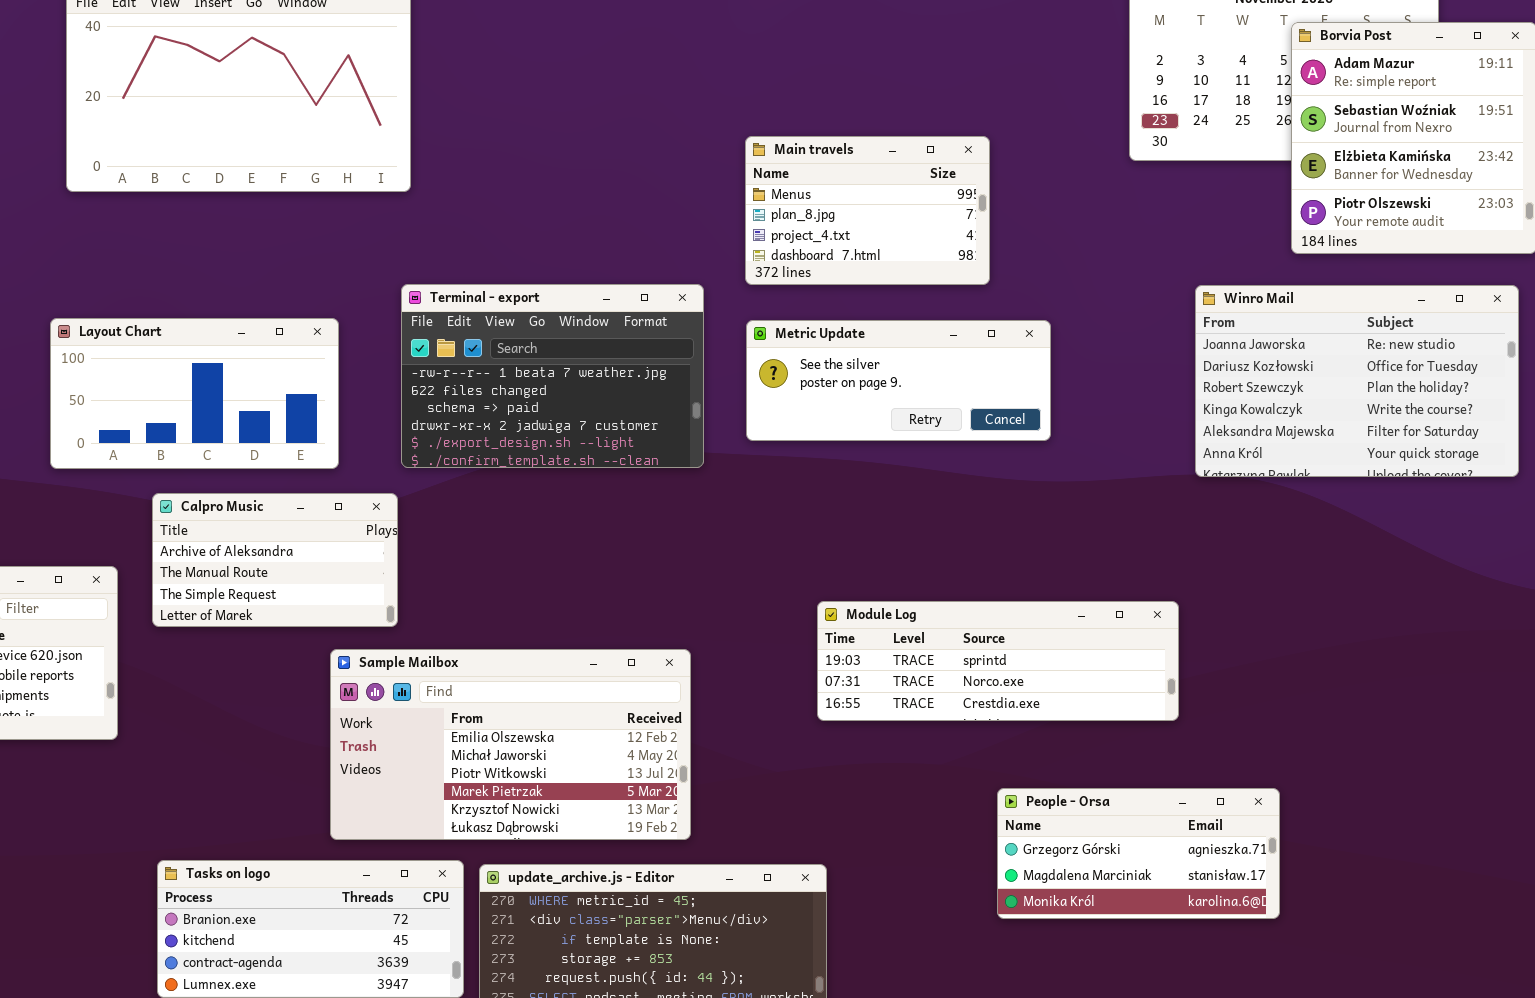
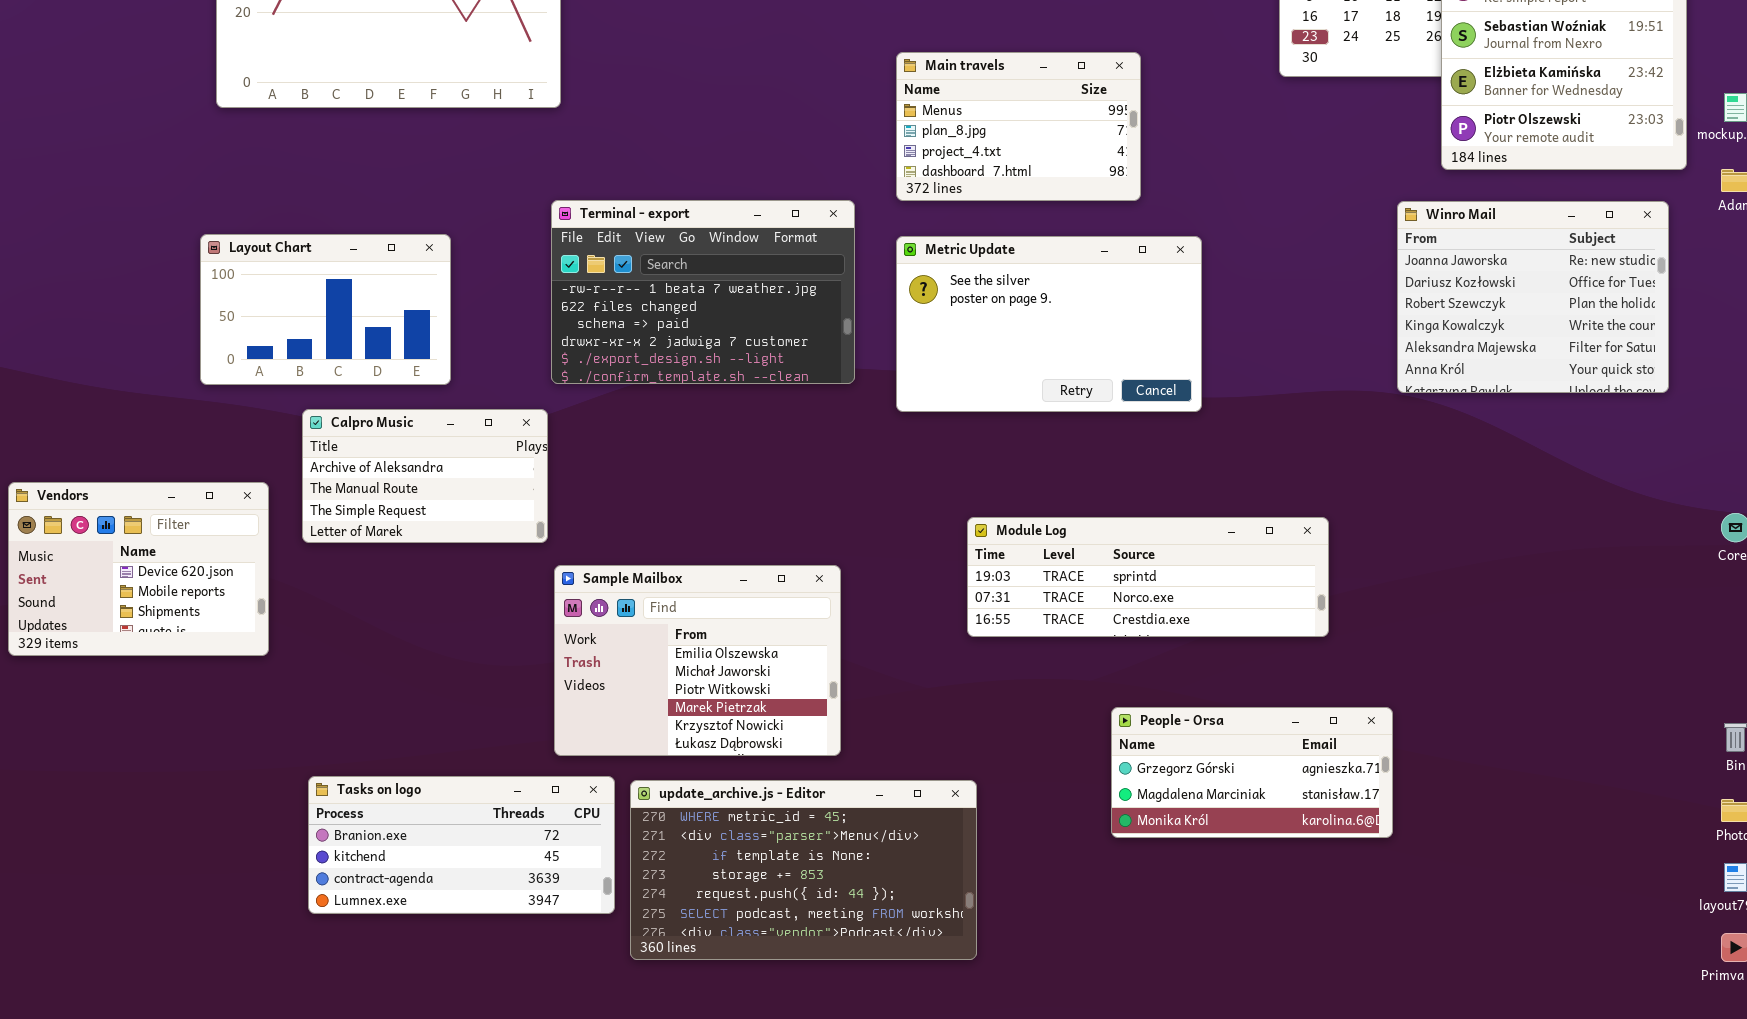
Winro Mail: [1195,285,1519,477] -> [1397,201,1669,393], resized
Layout Chart: [50,318,339,469] -> [200,234,451,385], resized
Metric Update: [746,320,1051,441] -> [896,236,1202,412], resized
Sample Mailbox: [330,649,691,840] -> [554,565,841,756], resized
People - Orsa: [997,788,1280,919] -> [1111,707,1393,838], moved

